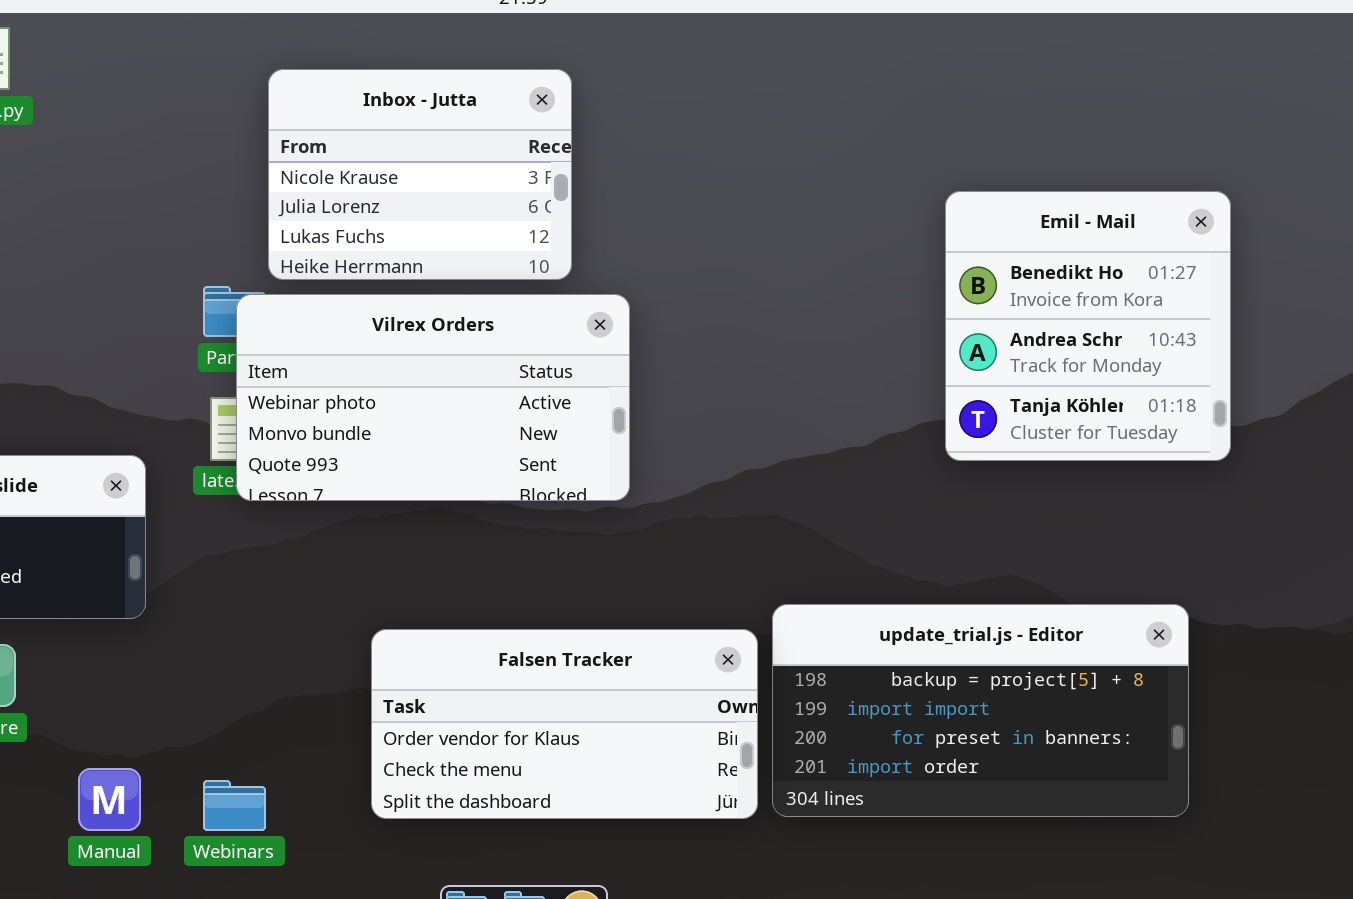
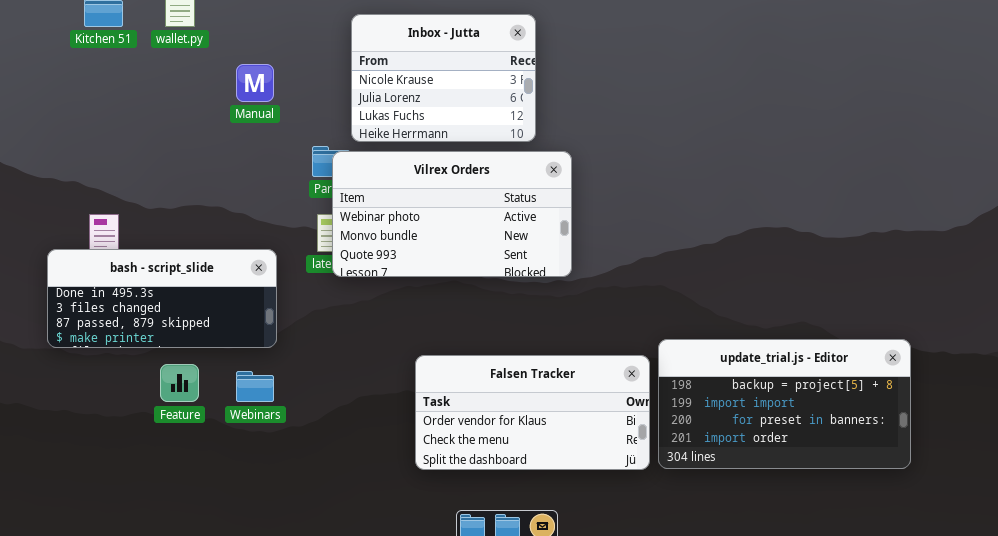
Emil - Mail: [945,191,1231,461] -> none, closed
Manual: [78,768,141,831] -> [236,64,274,102], moved
Webinars: [203,780,266,831] -> [236,371,274,402], moved

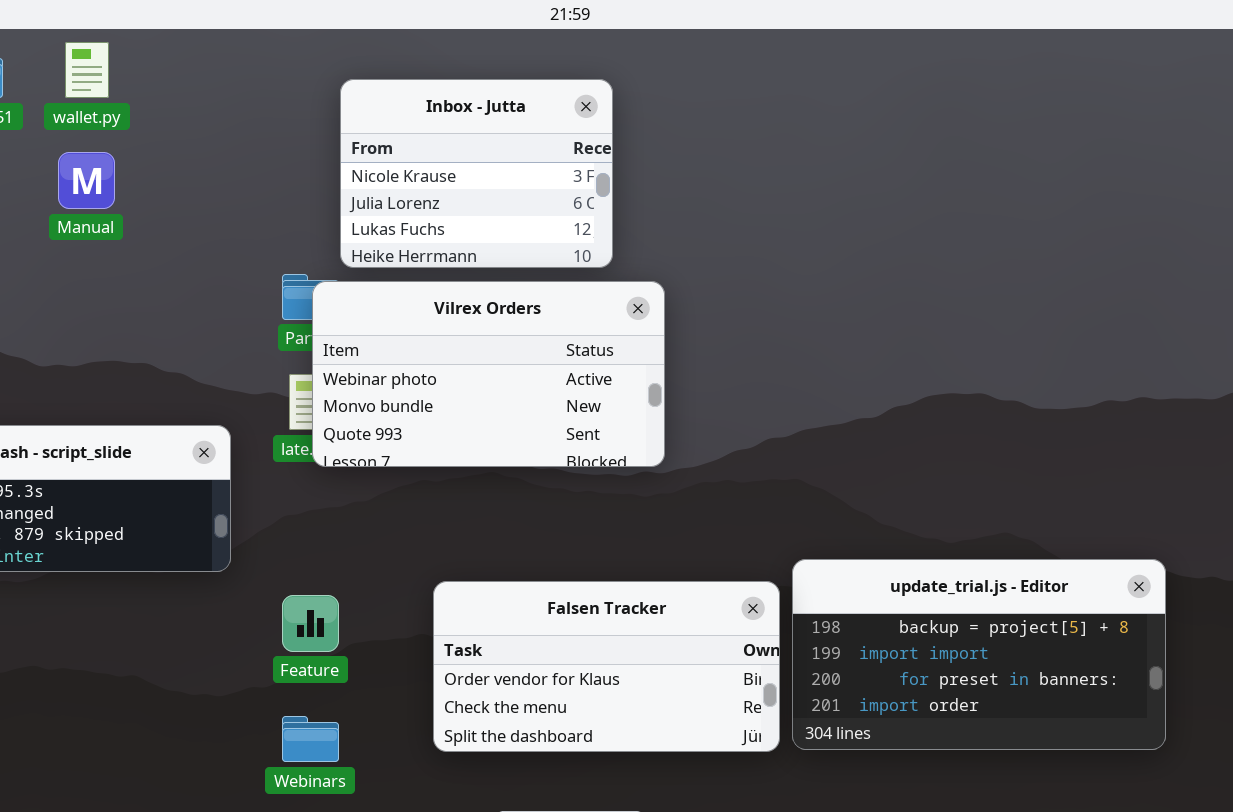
Manual: [236,64,274,102] -> [58,152,115,209], moved
Feature: [160,364,199,402] -> [282,595,339,652], moved
Webinars: [236,371,274,402] -> [282,716,339,762], moved

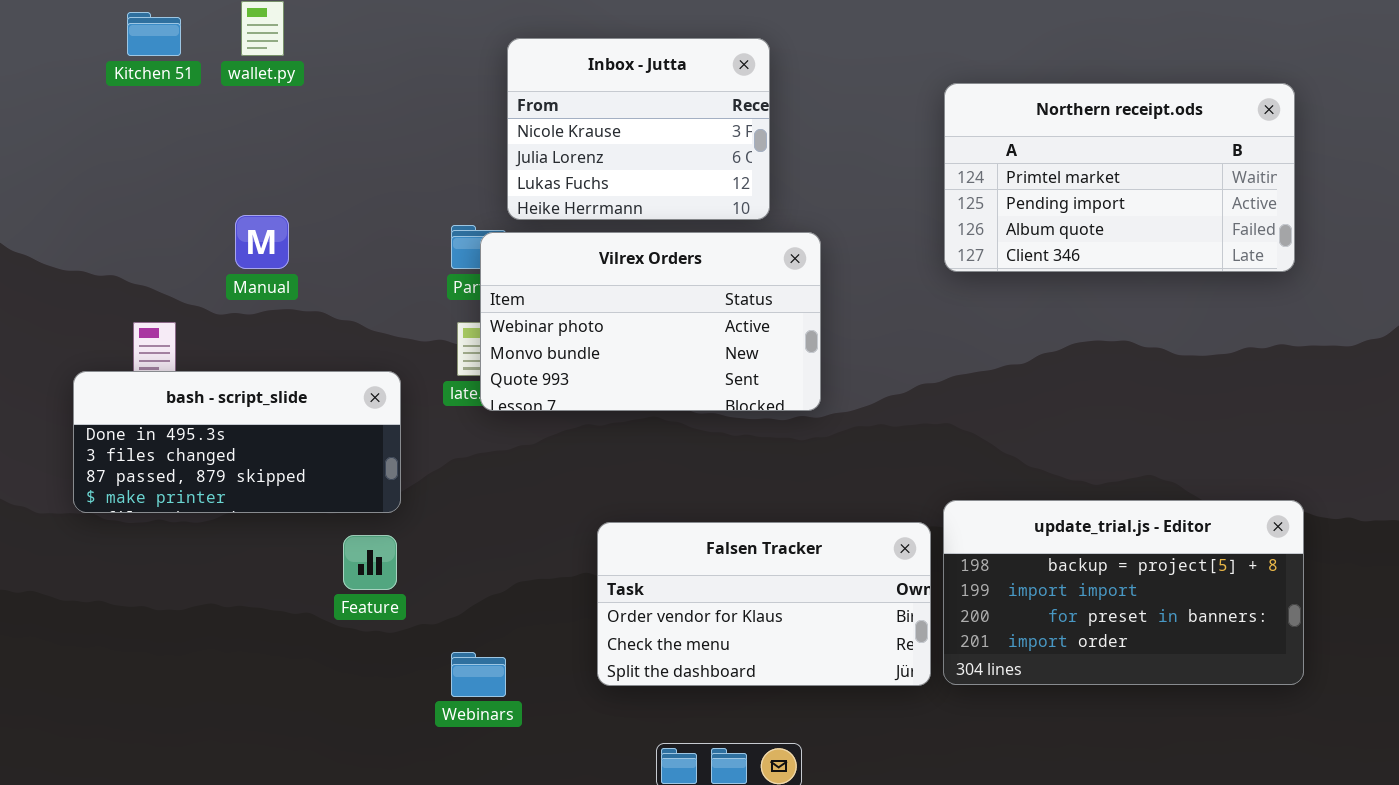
Northern receipt.ods: none -> [944,83,1295,272], opened
Manual: [58,152,115,209] -> [235,215,289,269], moved
Feature: [282,595,339,652] -> [343,535,397,590], moved

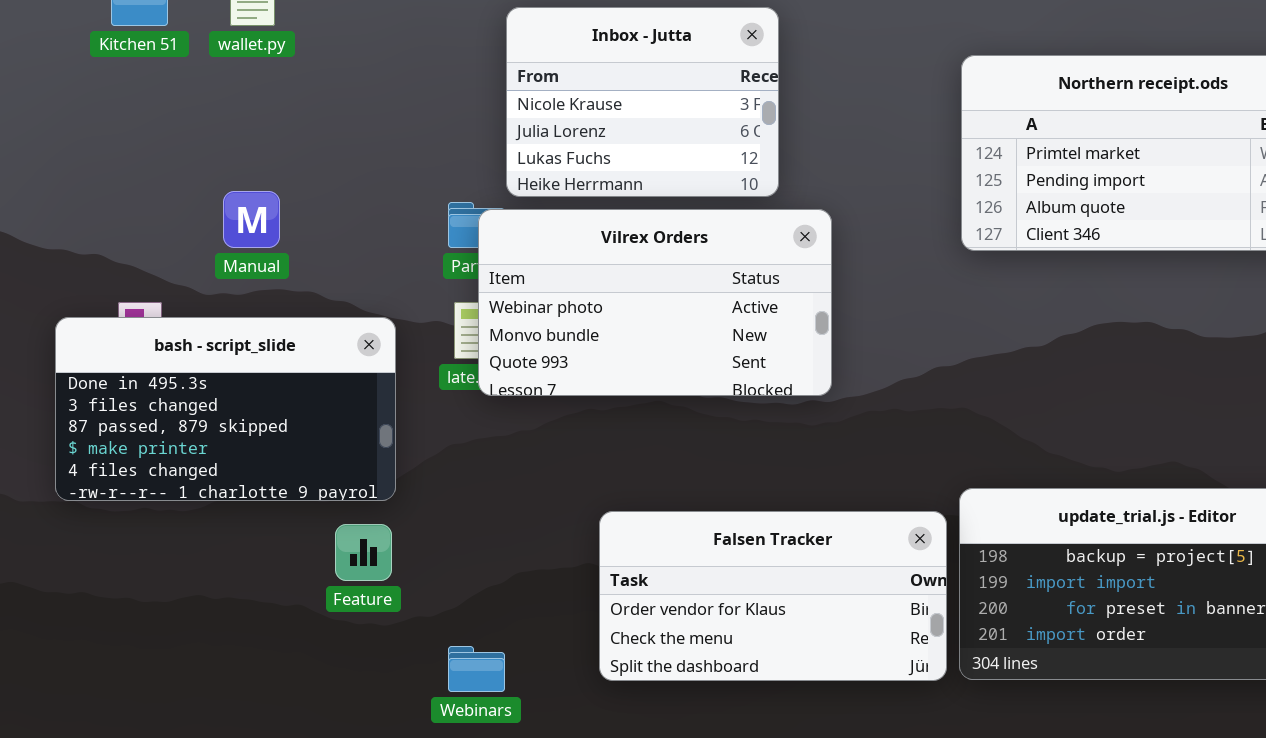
bash - script_slide: [73,371,401,513] -> [55,317,396,501], resized

